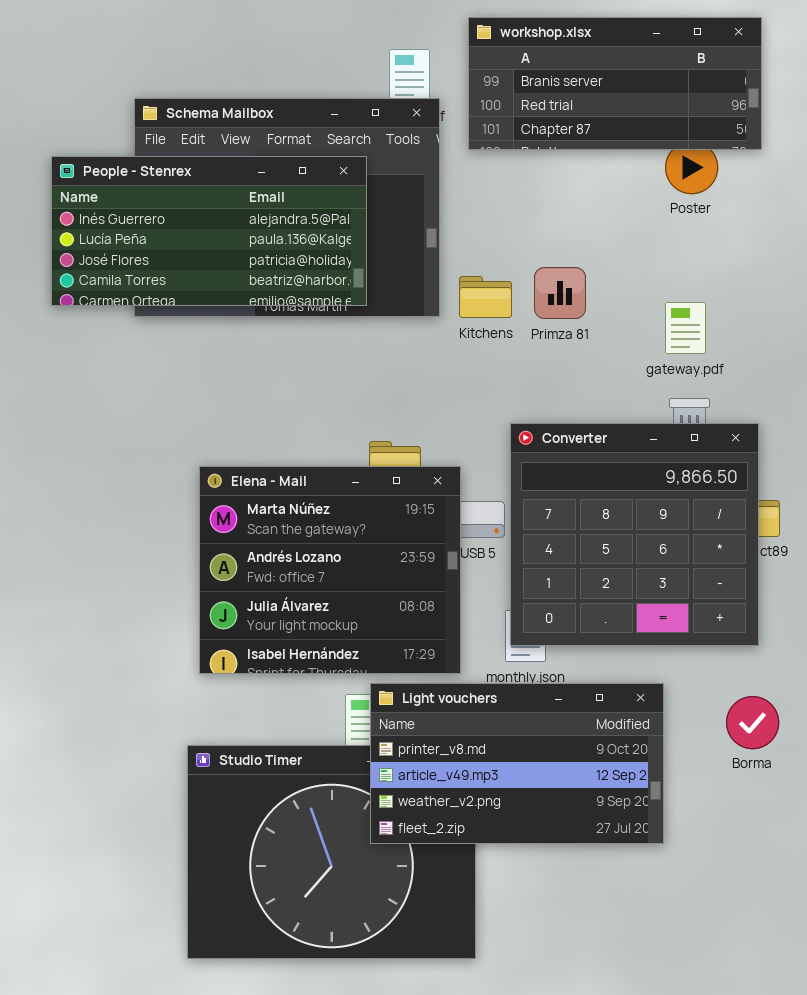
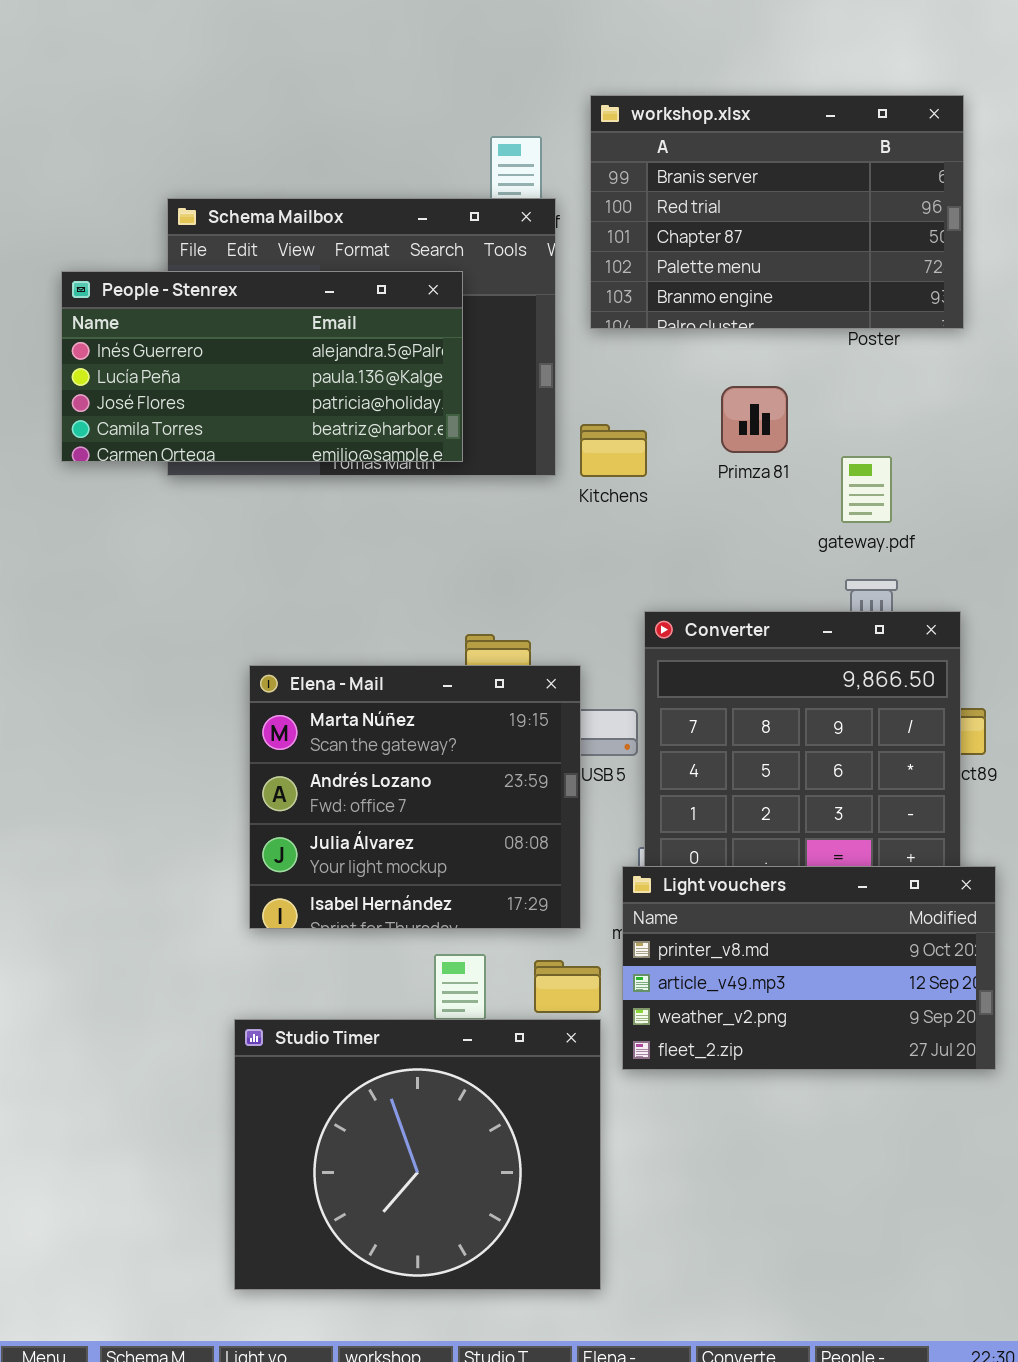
workshop.xlsx: [468,17,762,150] -> [590,95,964,329], resized
Primza 81: [534,267,586,319] -> [721,386,788,453], moved
Light vouchers: [370,683,664,844] -> [622,866,996,1070], moved

